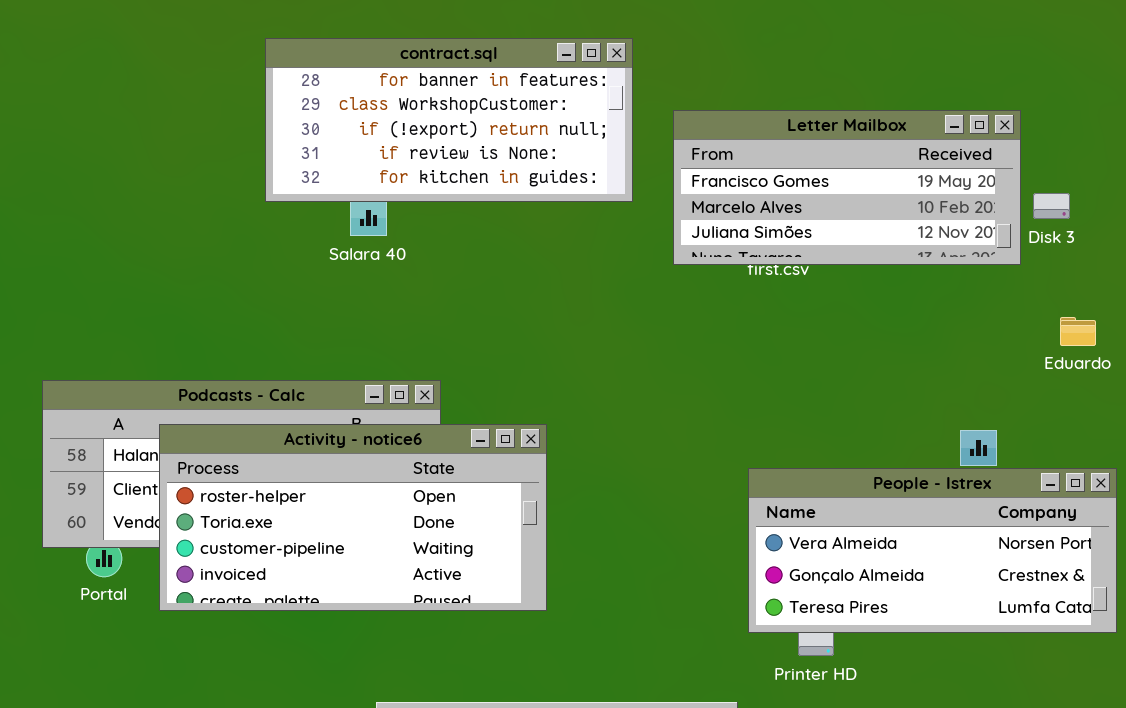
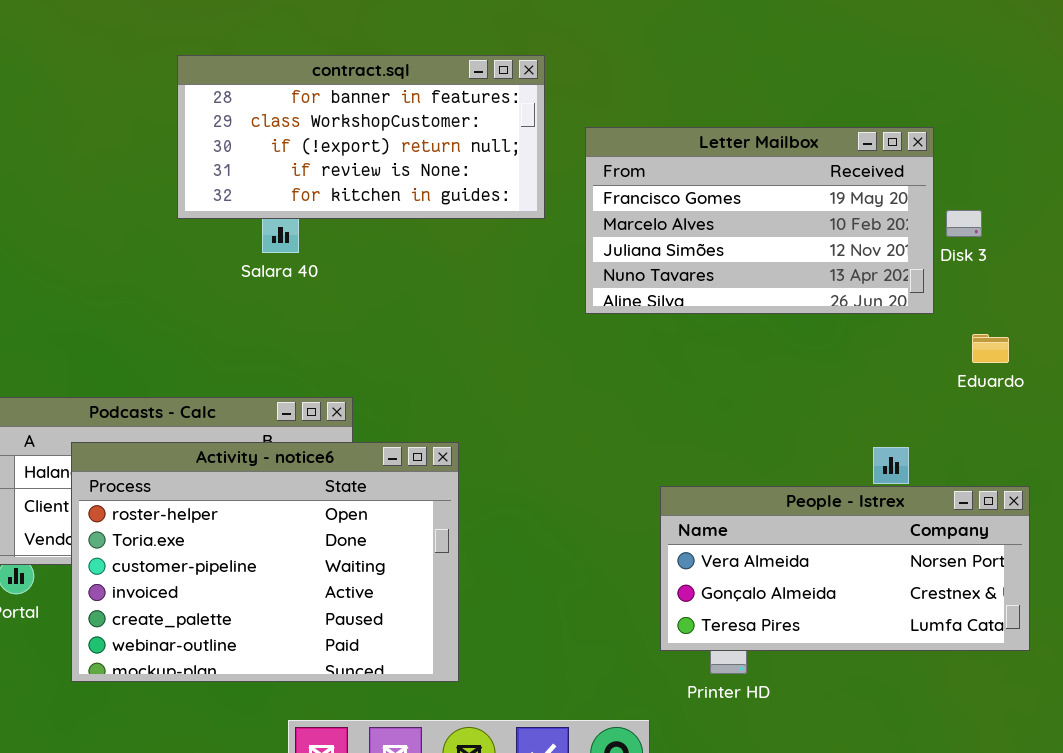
Letter Mailbox: [673,110,1021,265] -> [585,127,934,314], resized
Activity - notice6: [159,424,547,611] -> [71,442,459,682], resized

